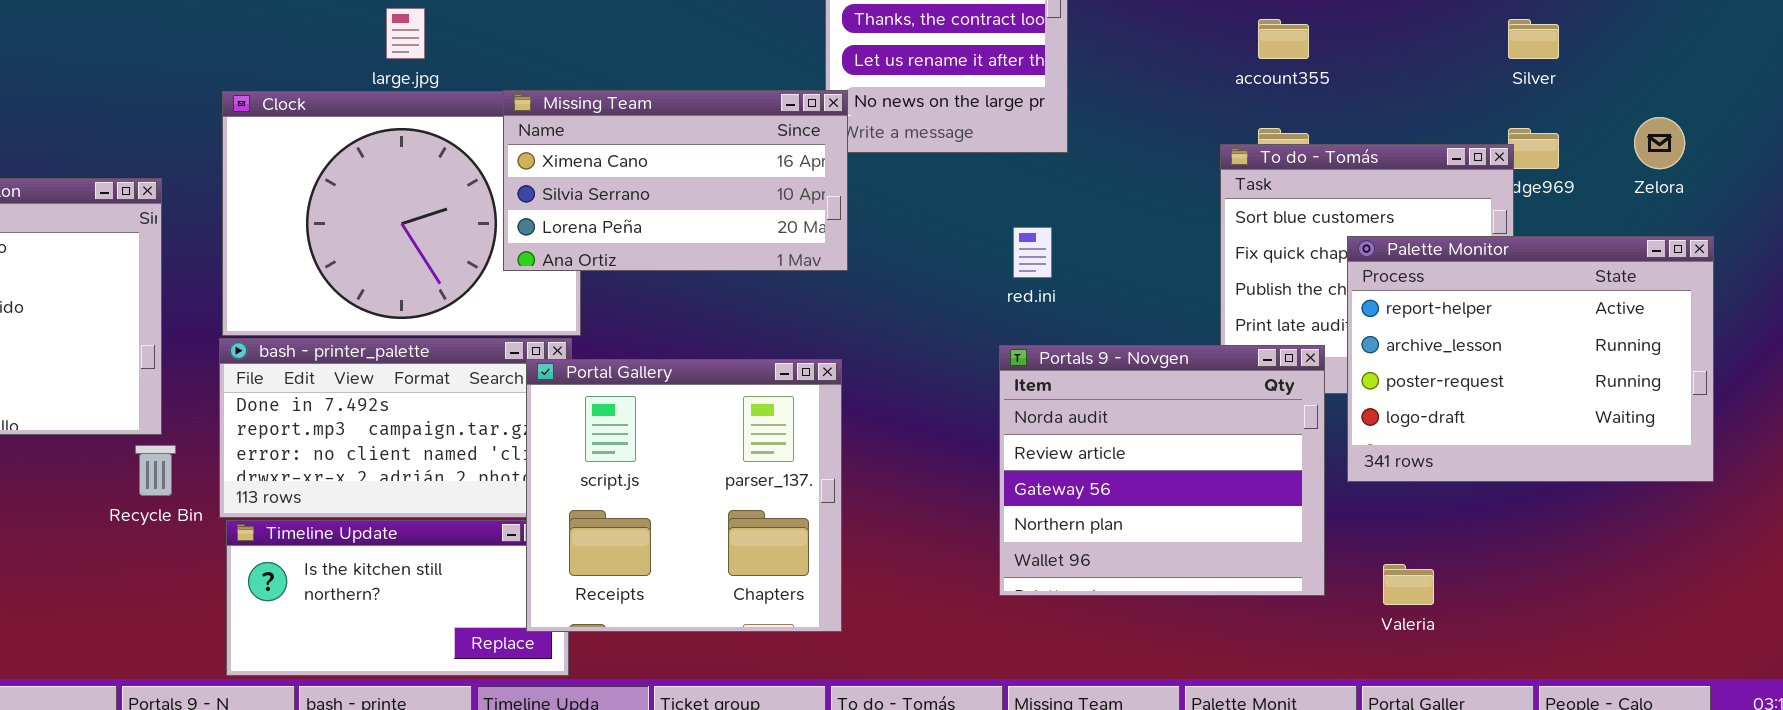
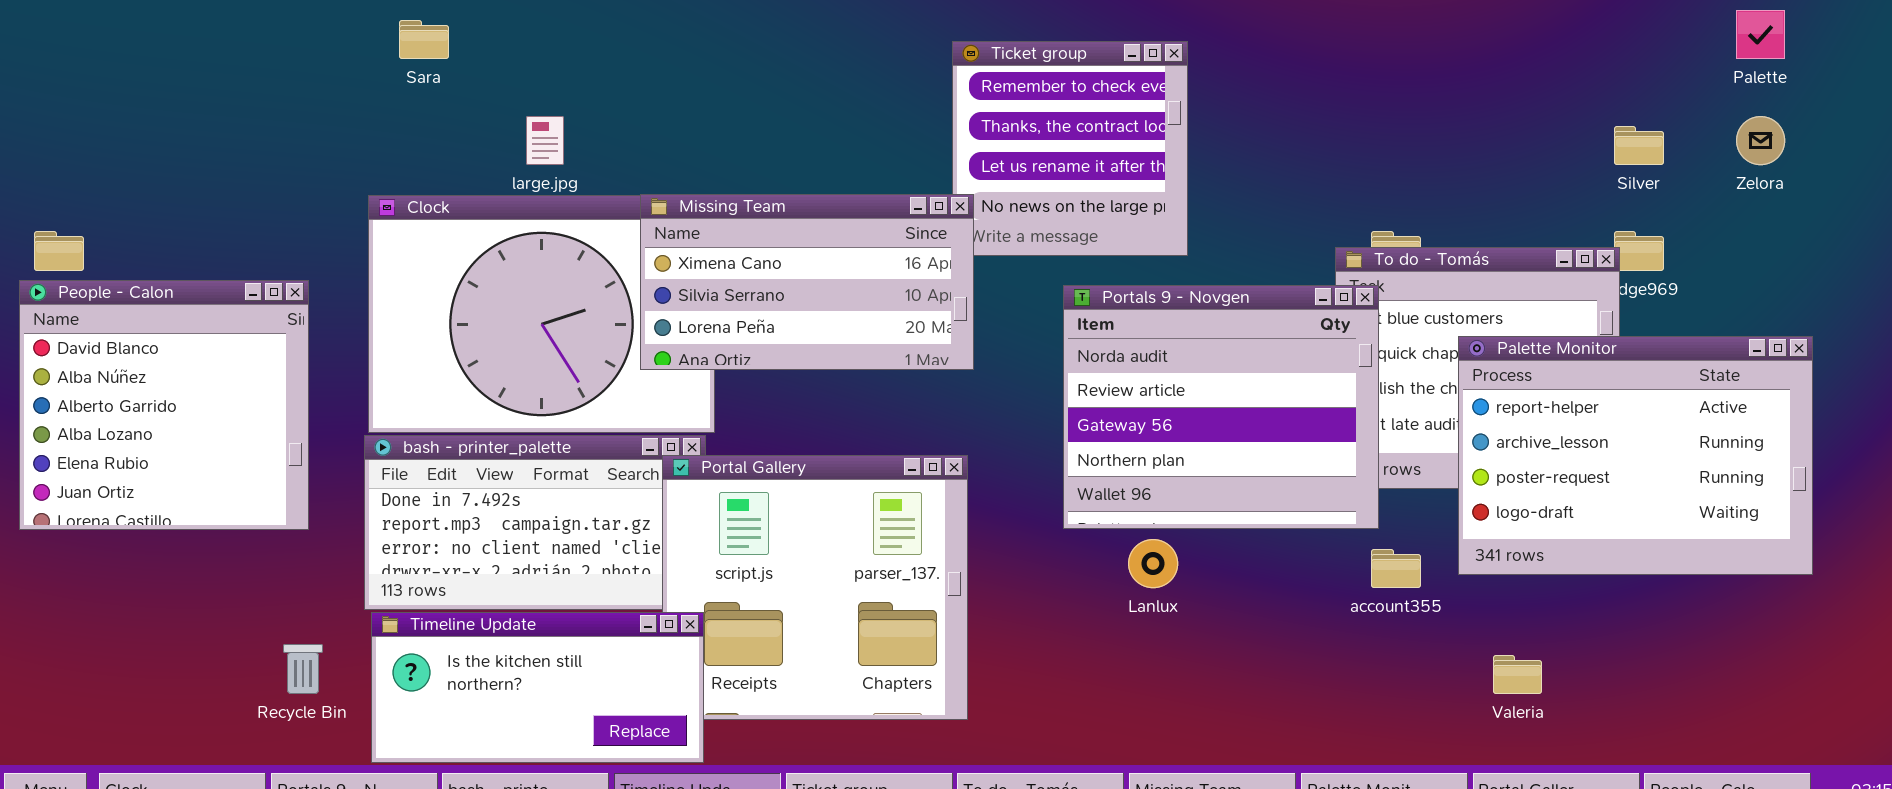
account355: [1258,19,1309,59] -> [1371,549,1421,588], moved
Zelora: [1634,117,1685,169] -> [1736,116,1785,165], moved
Portals 9 - Novgen: [999,345,1325,596] -> [1063,285,1379,529], moved
Recycle Bin: [135,445,176,496] -> [283,644,323,694], moved
Timeline Update: [226,520,569,676] -> [371,612,704,763], raised

